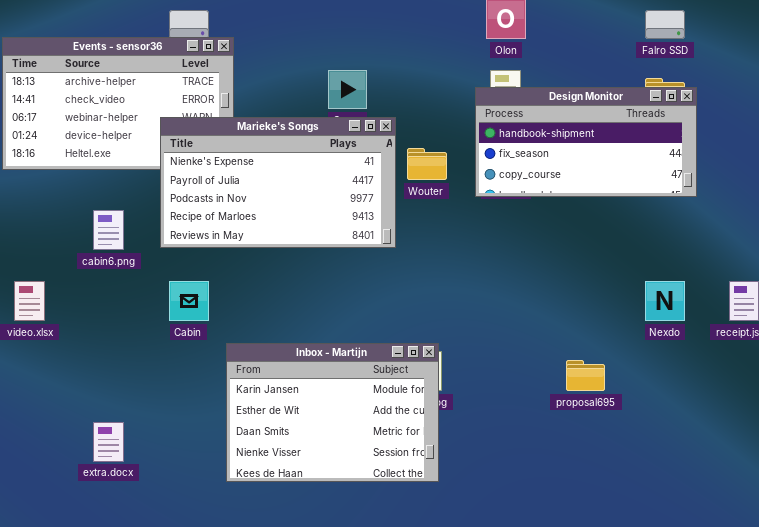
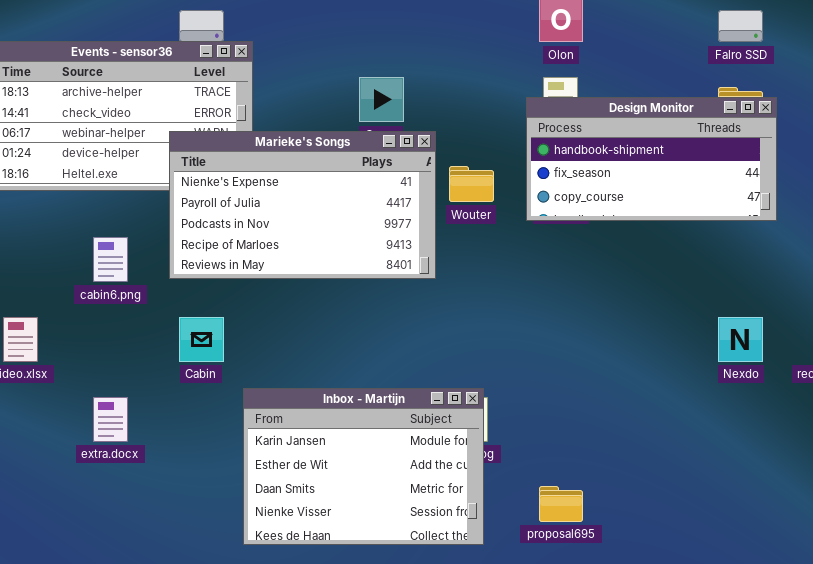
proposal695: [566,360,605,391] -> [539,486,583,522], moved
extra.docx: [93,422,124,462] -> [93,397,128,442], moved

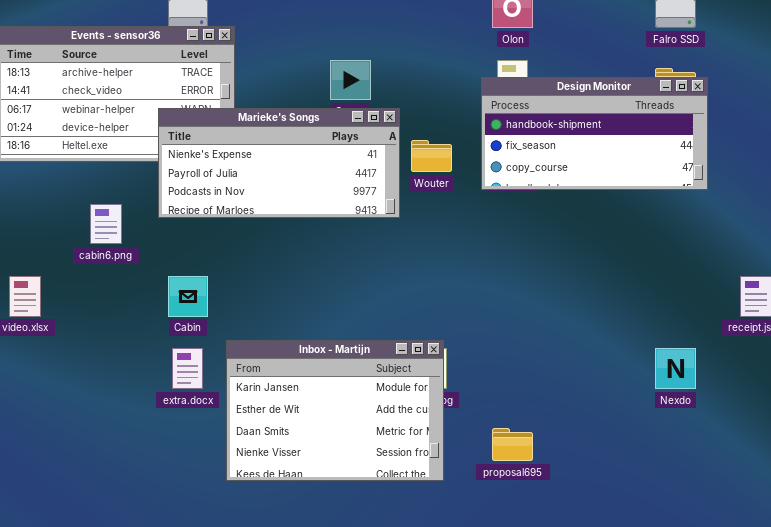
Marieke's Songs: [169,131,436,279] -> [158,108,400,218], resized
Nexdo: [718,317,763,362] -> [655,348,696,389], moved
extra.docx: [93,397,128,442] -> [172,348,203,389], moved

